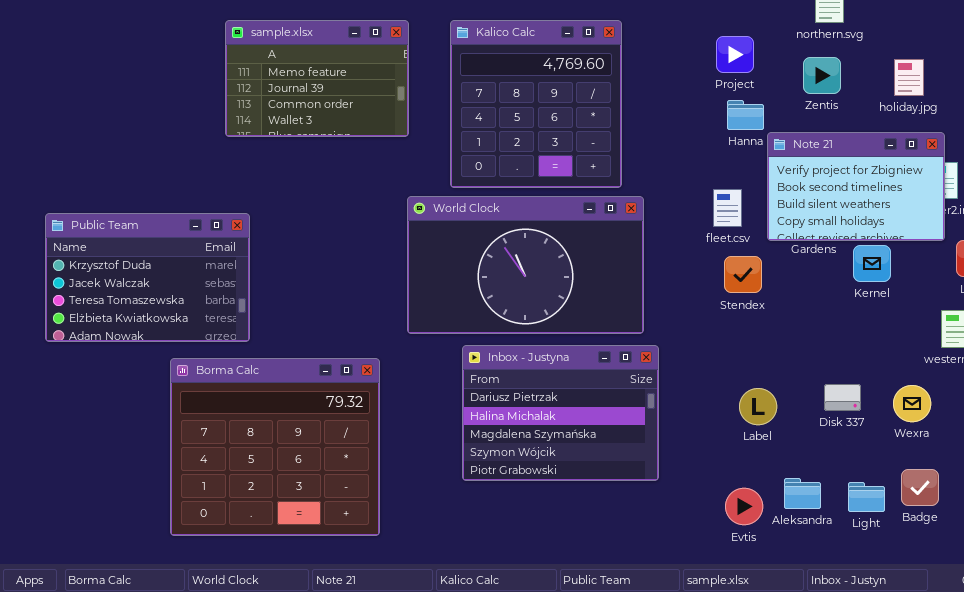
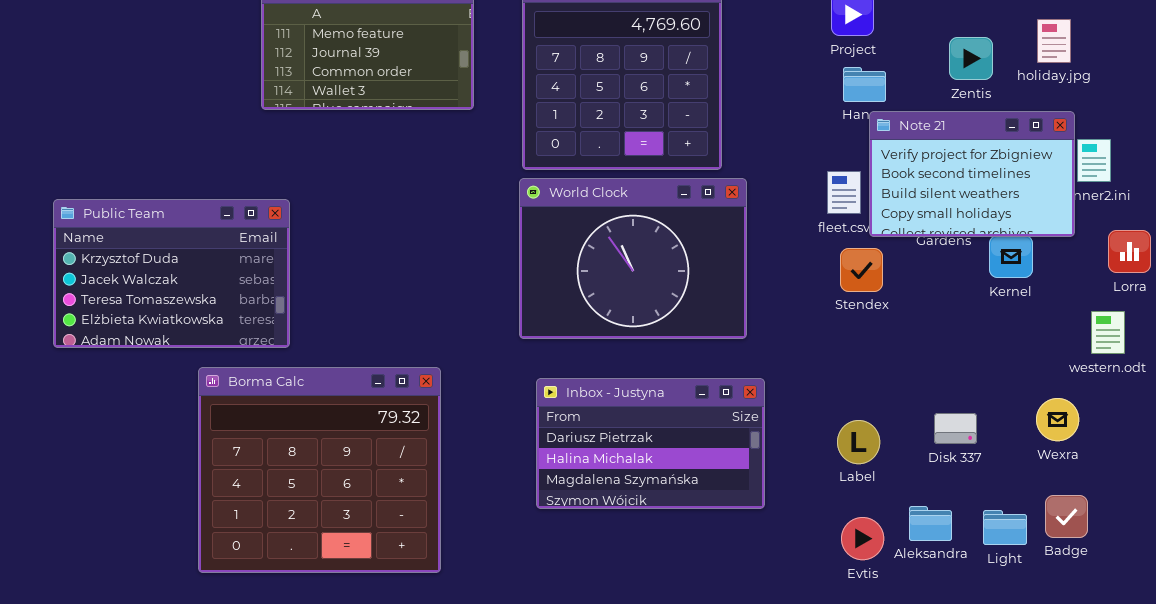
Zentis: [803,57,841,94] -> [949,37,993,80], moved
Note 21: [767,132,945,241] -> [869,111,1075,237], moved
World Clock: [407,196,644,334] -> [519,178,747,339], resized
Inbox - Justyna: [462,345,659,481] -> [536,378,765,509], resized
Disk 337: [824,384,861,411] -> [934,413,977,444], moved
Label: [739,388,777,425] -> [837,420,880,464], moved

